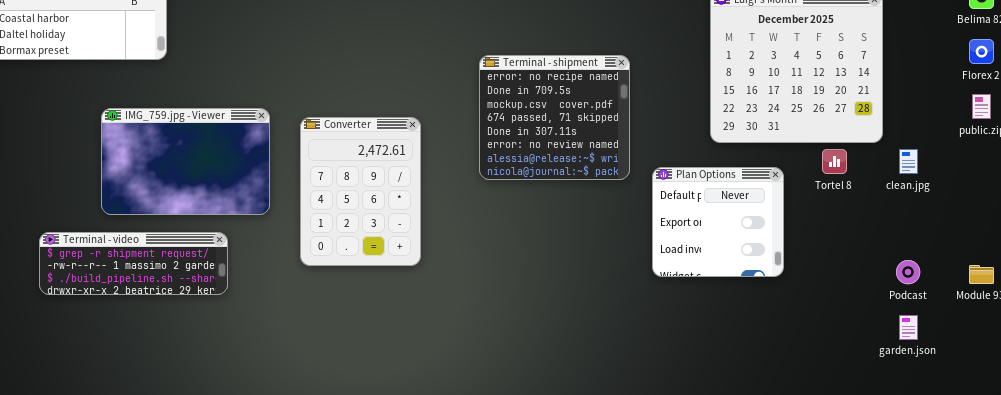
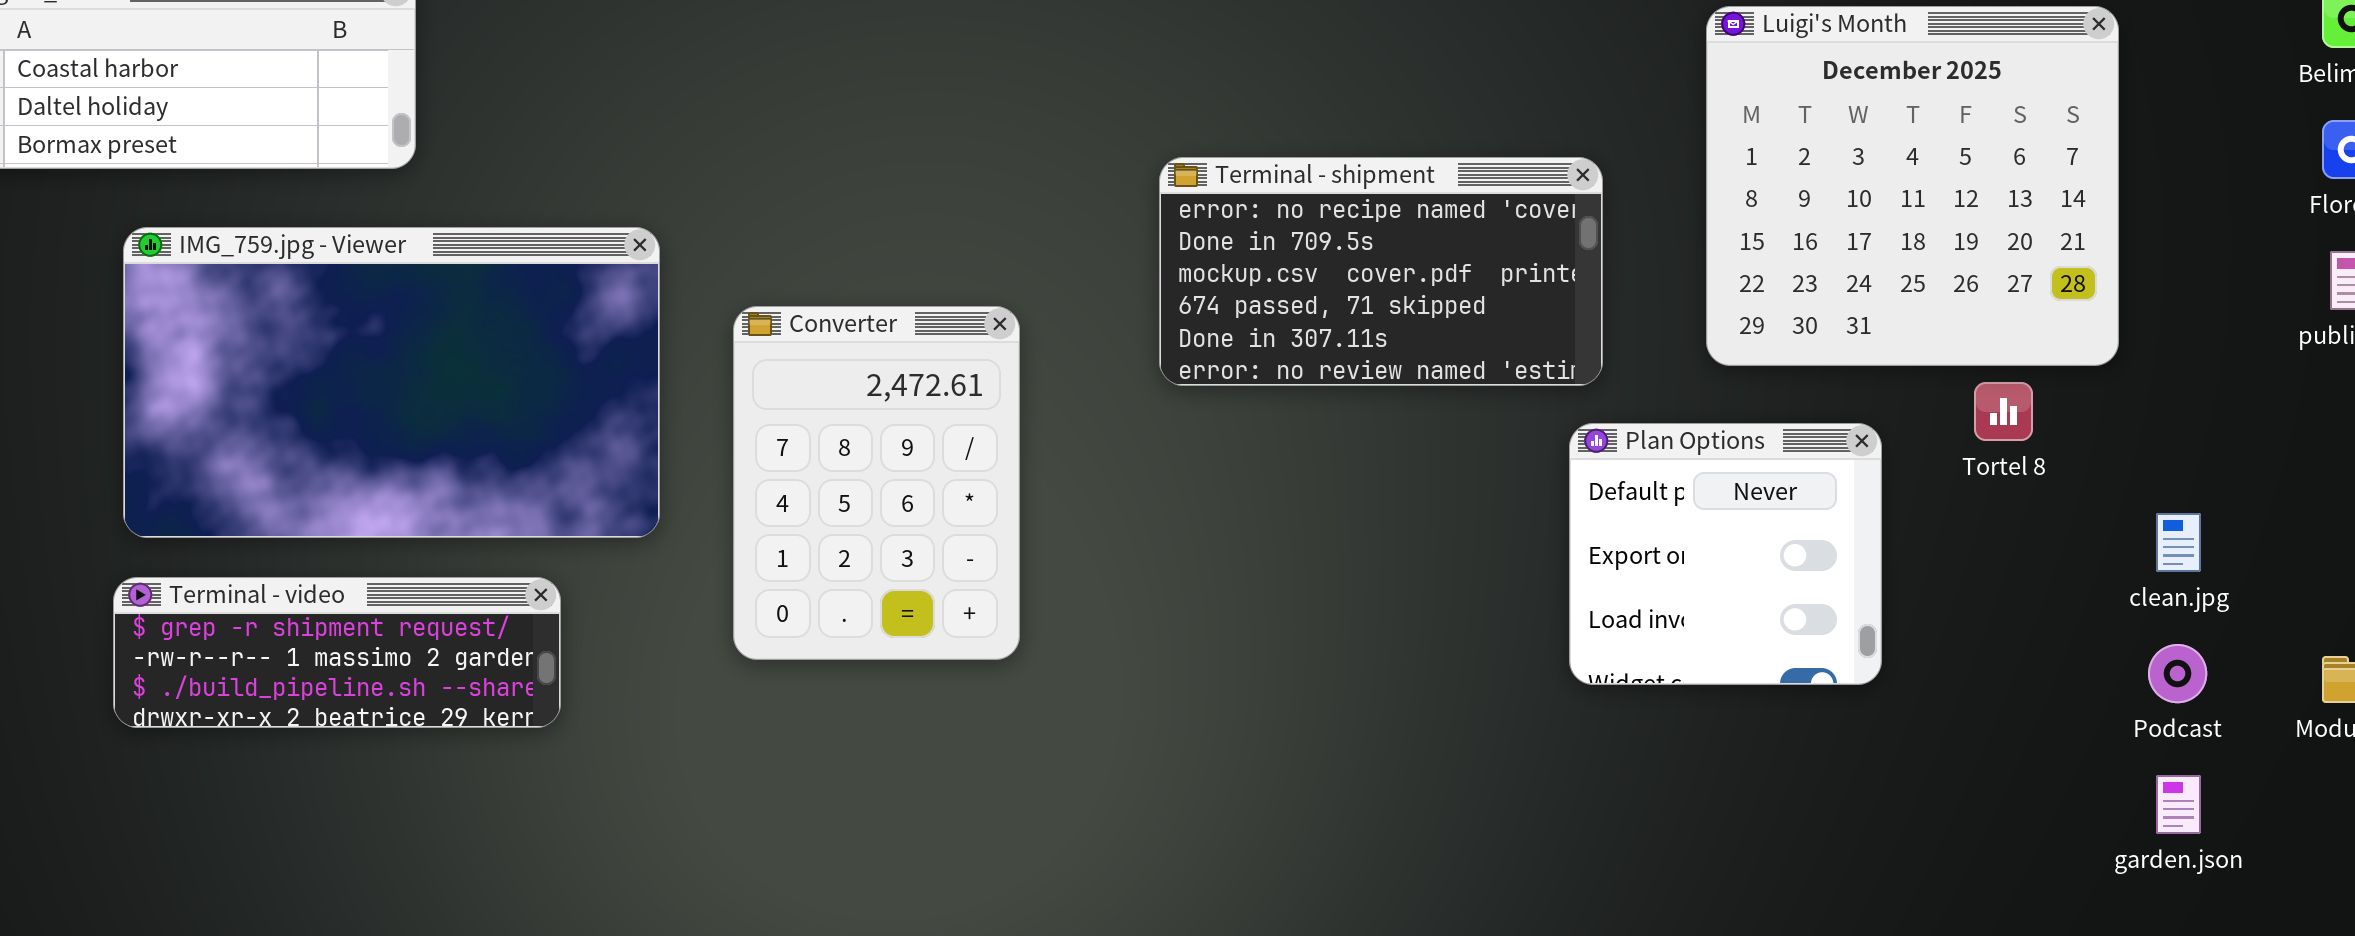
Terminal - shipment: [479,55,630,180] -> [1159,157,1603,386], resized
IMG_759.jpg - Viewer: [101,108,270,215] -> [123,227,660,538], resized
clean.jpg: [899,149,918,174] -> [2156,513,2201,572], moved

